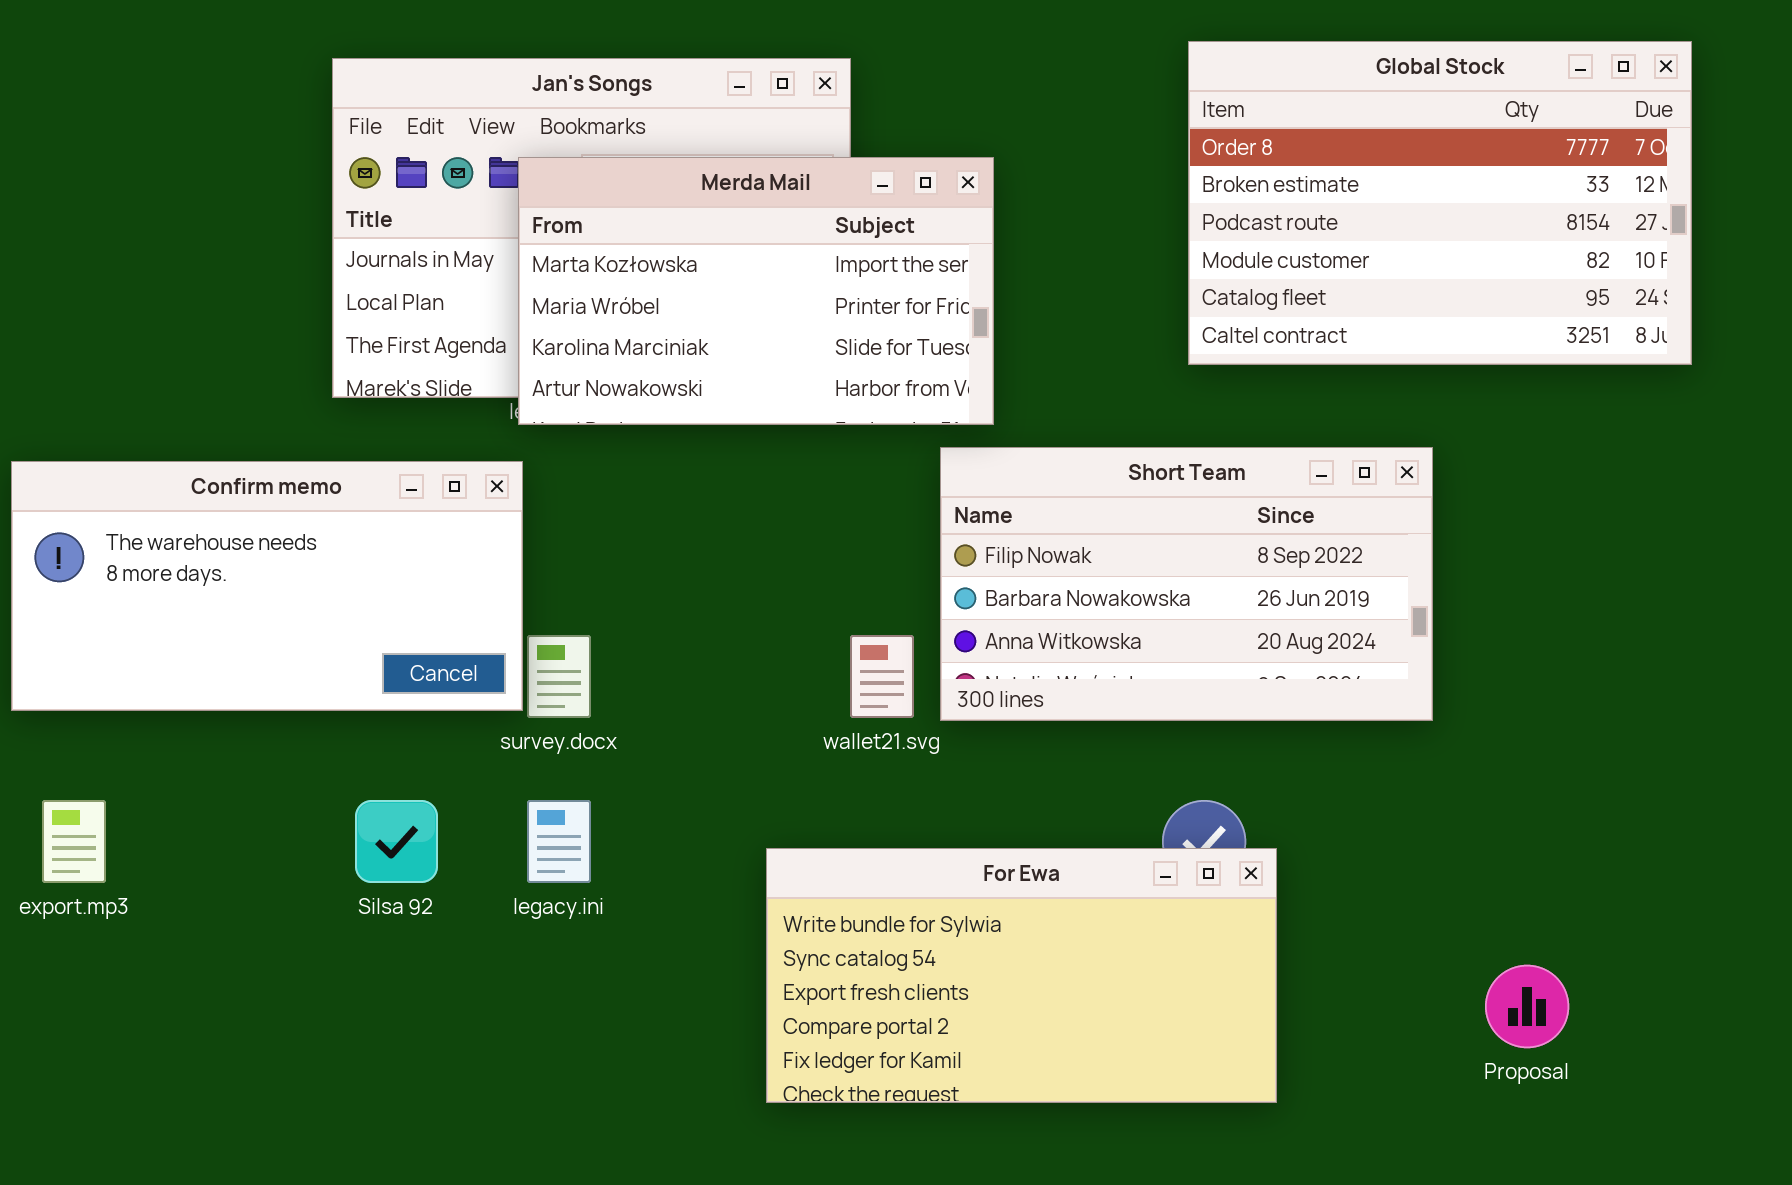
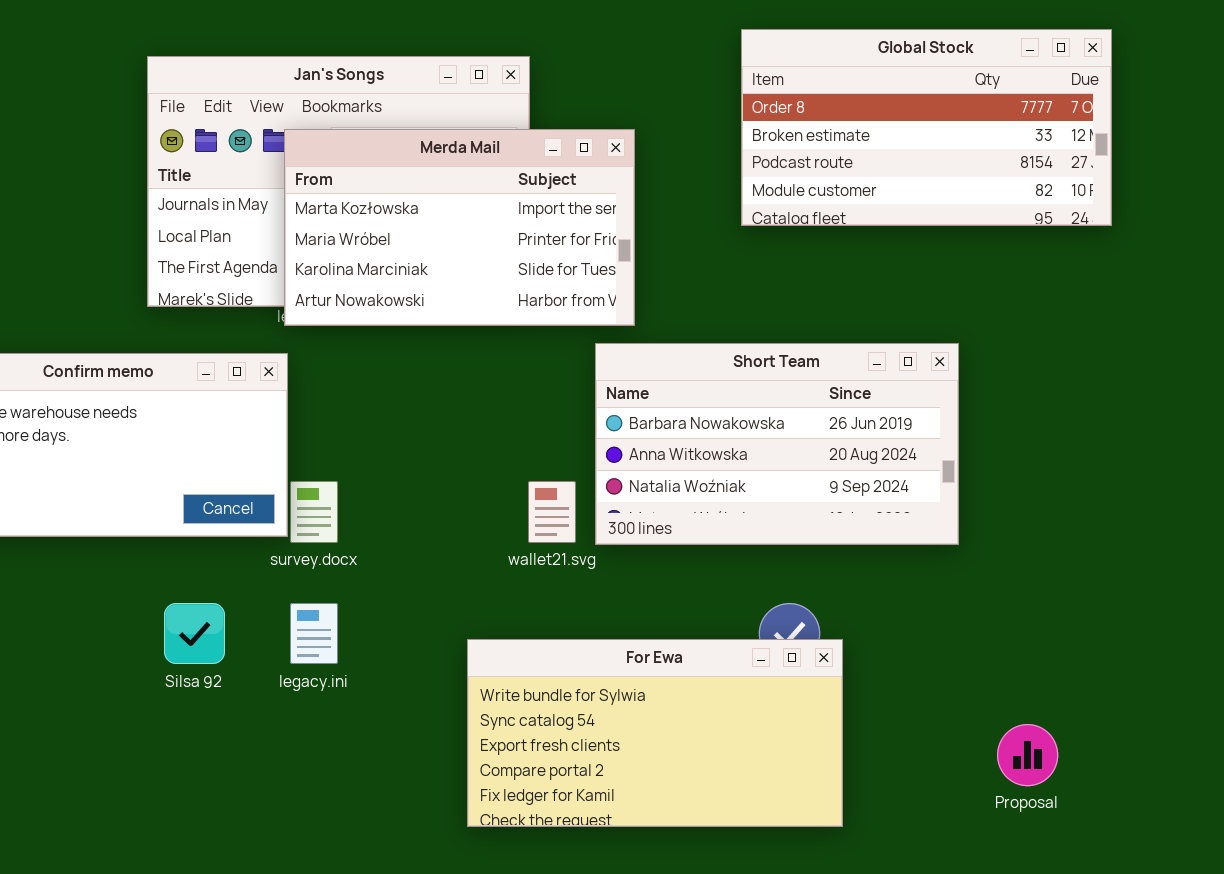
Global Stock: [1188,41,1692,365] -> [741,29,1112,226], moved, resized
Short Team: [940,447,1433,721] -> [595,343,959,545], scrolled down 1 row

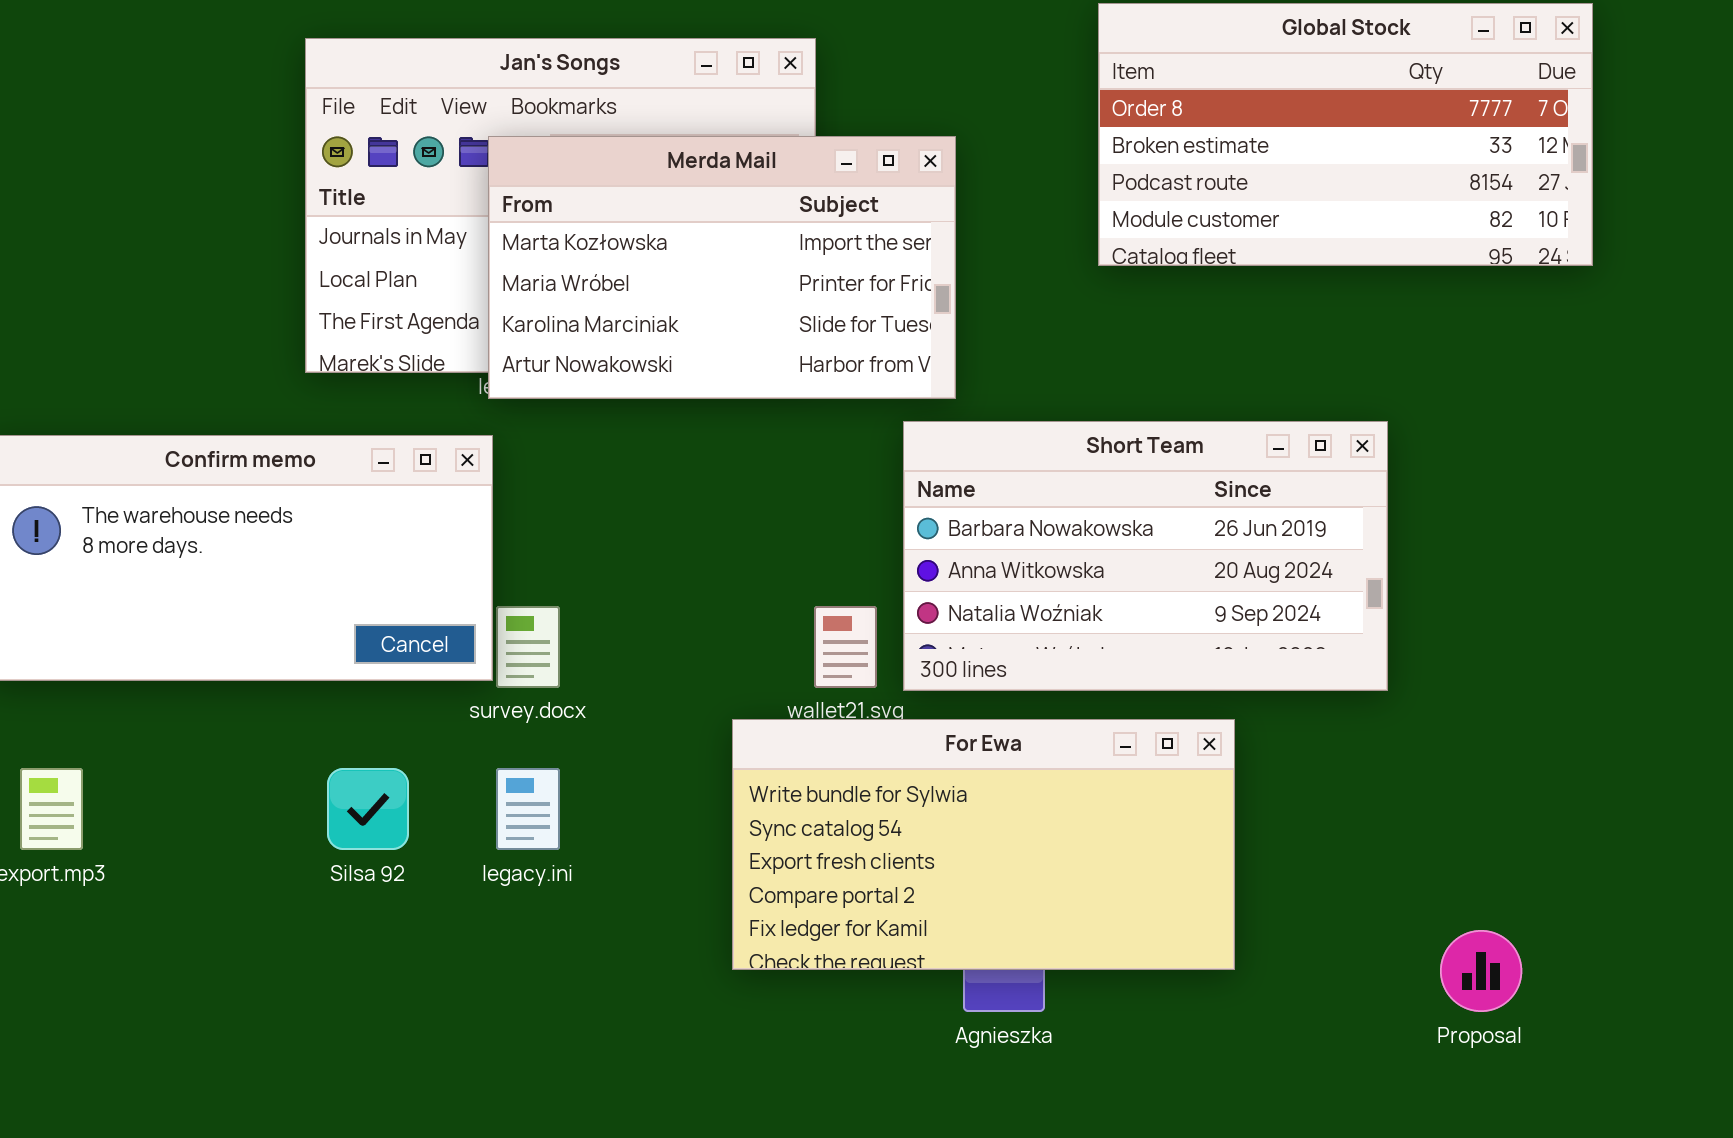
For Ewa: [467,639,843,827] -> [732,719,1235,970], moved

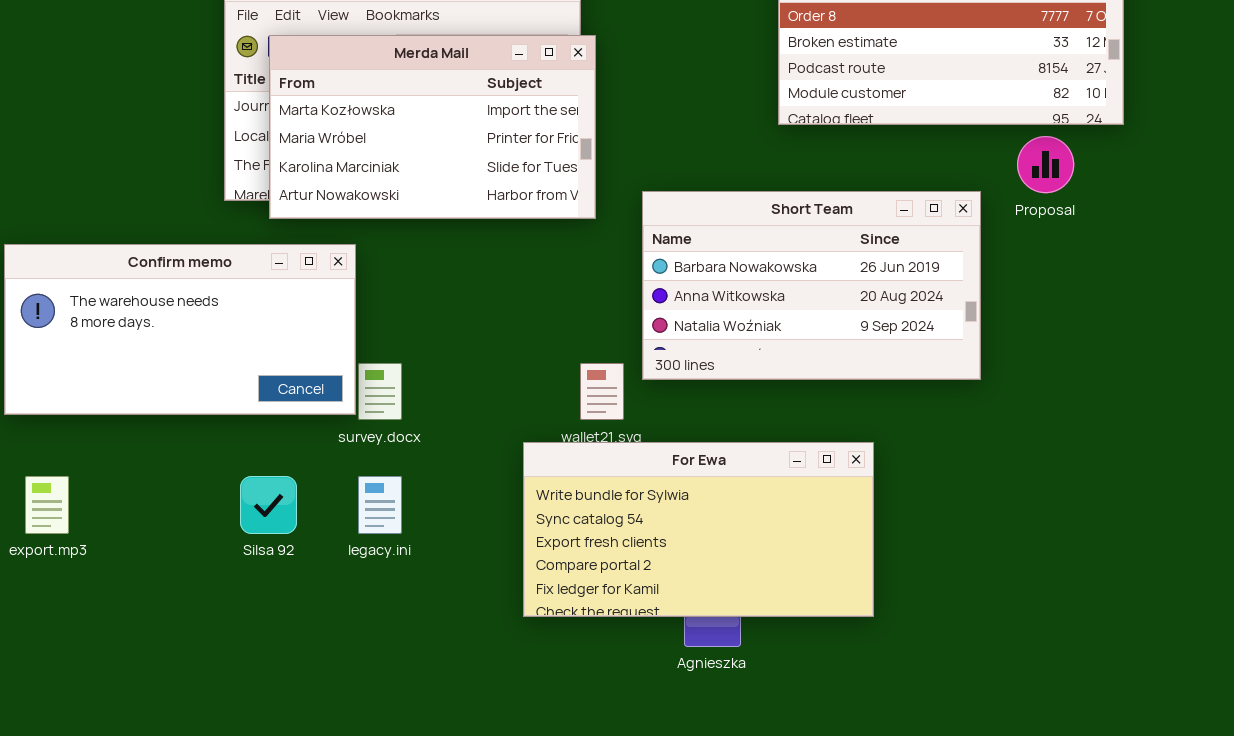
Merda Mail: [488,136,956,399] -> [269,35,596,219], moved
Short Team: [903,421,1388,691] -> [642,191,981,380], moved
Proposal: [1440,930,1522,1012] -> [1017,136,1074,193], moved

